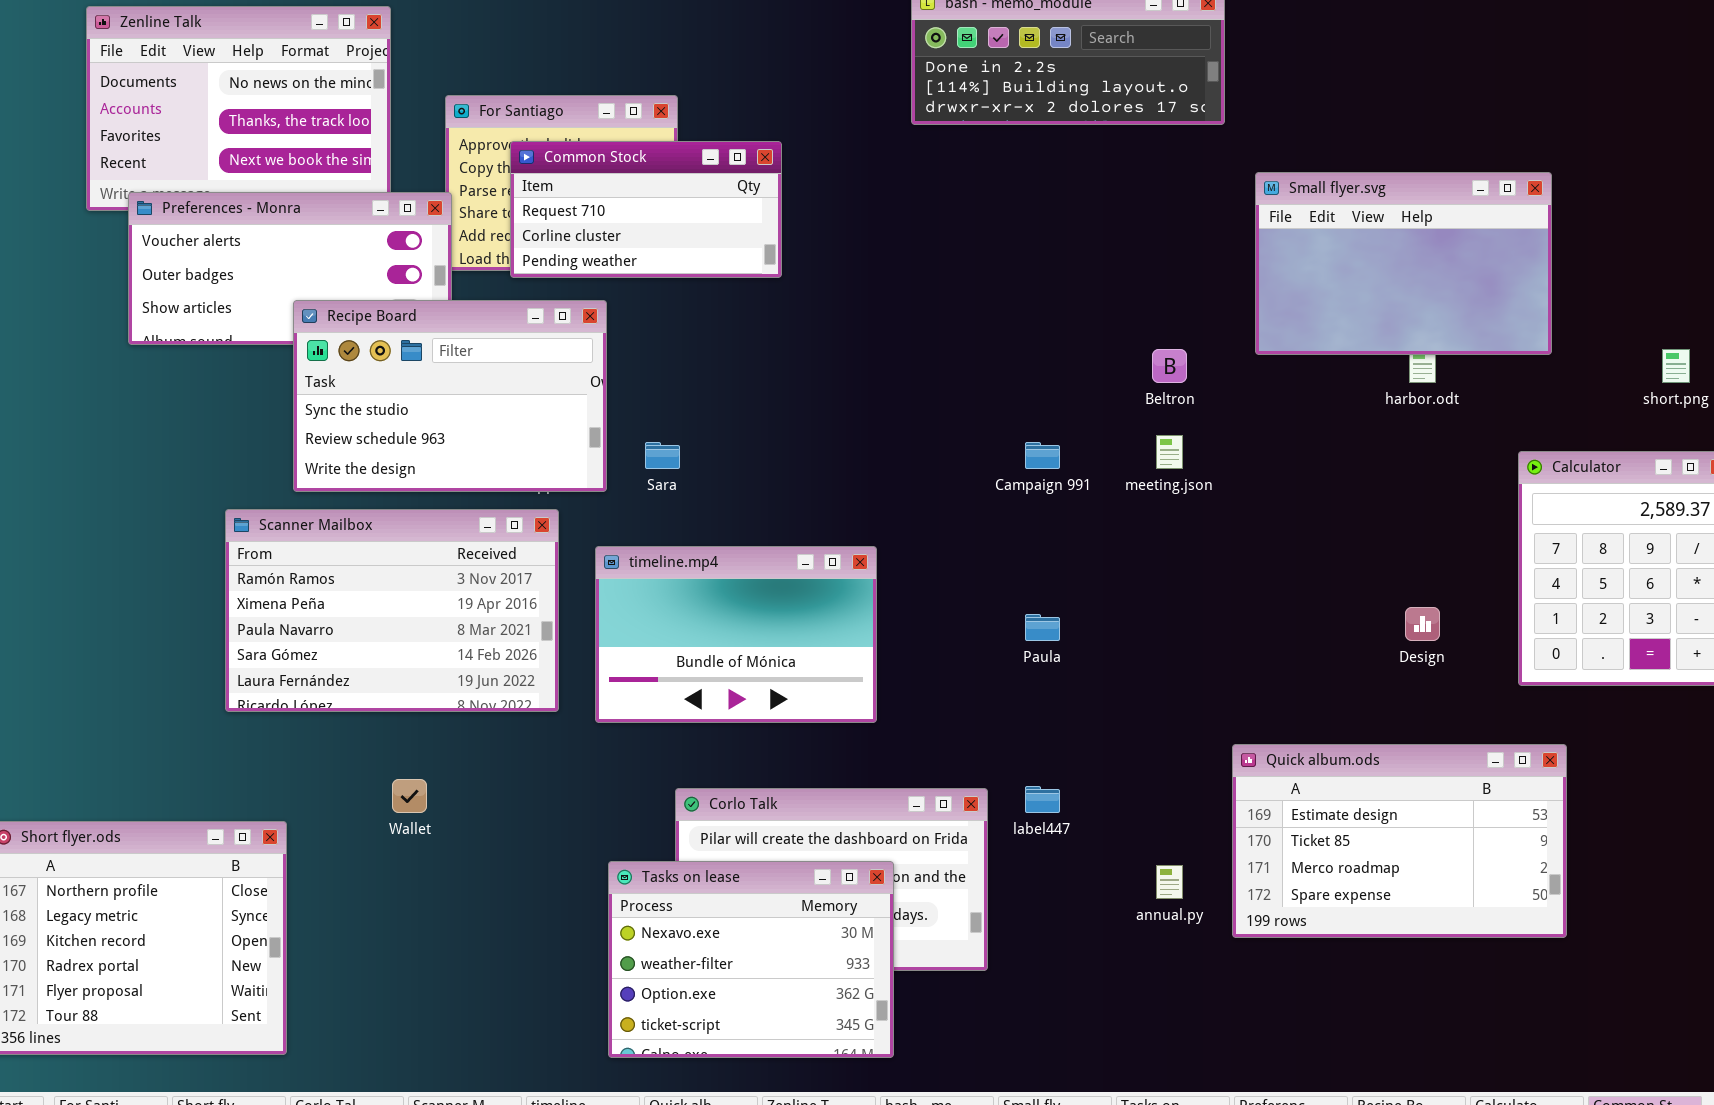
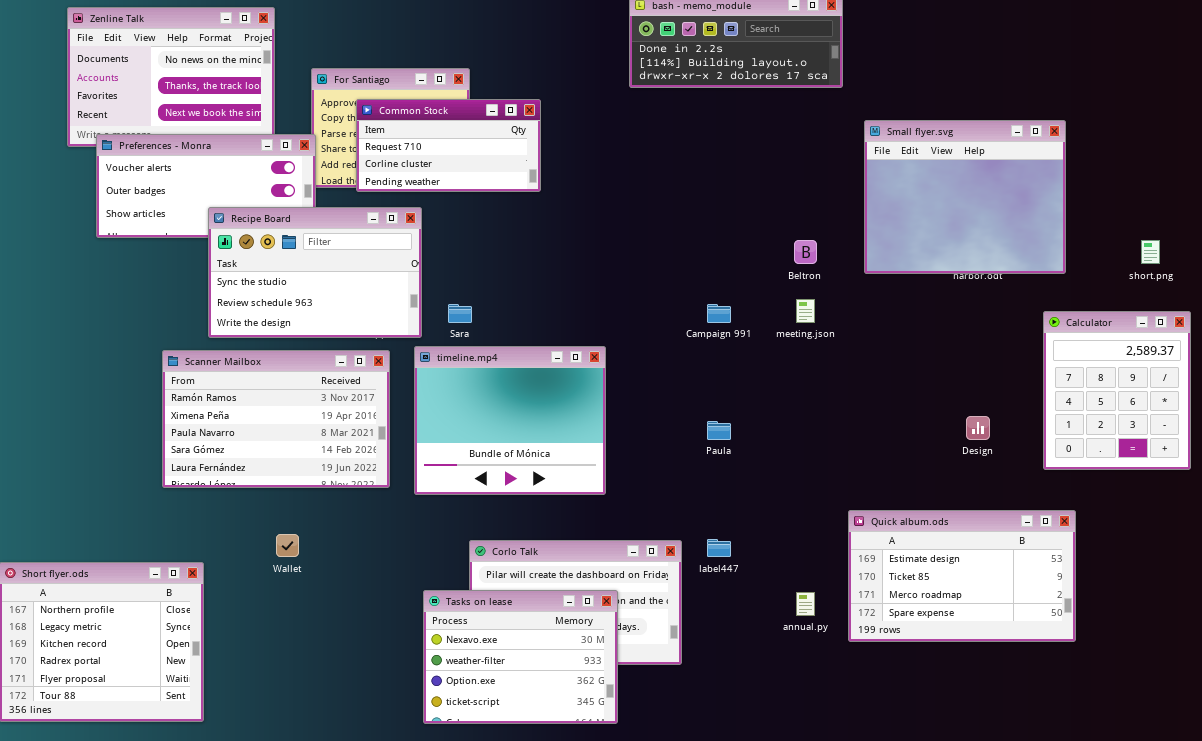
Small flyer.svg: [1255,172,1552,355] -> [864,120,1066,274], resized
timeline.mp4: [595,546,877,723] -> [414,346,606,495], resized

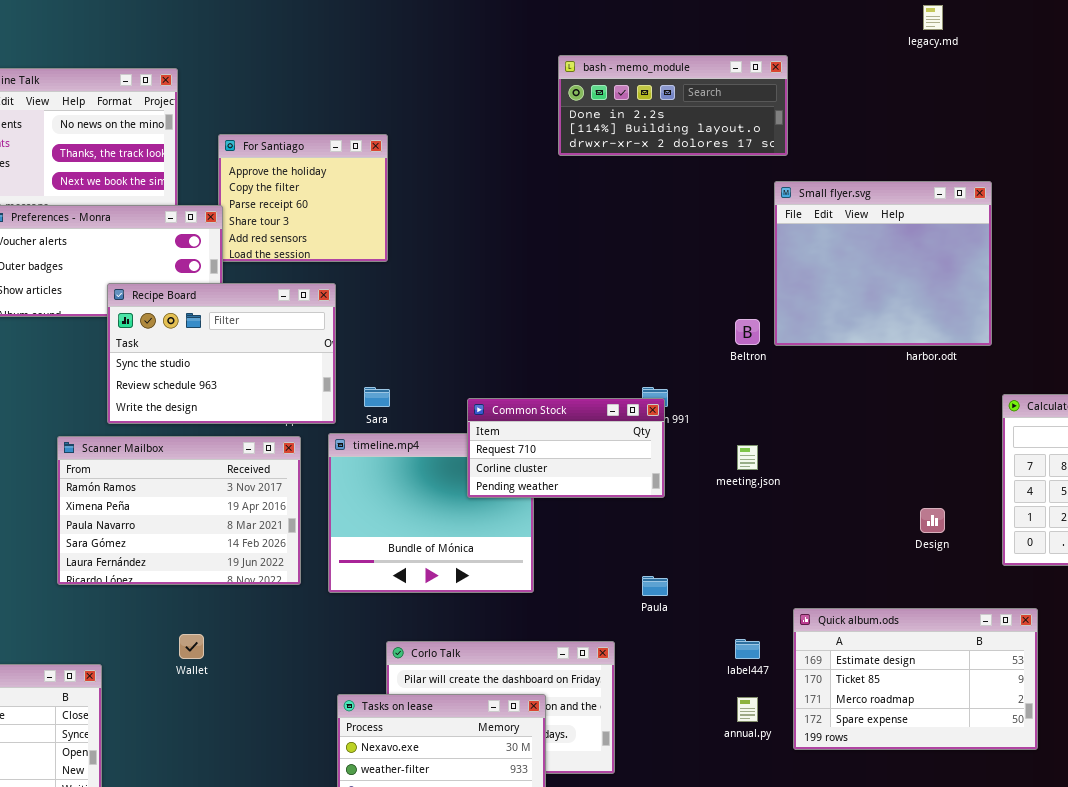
Common Stock: [356,99,541,192] -> [467,398,665,498], moved
Small flyer.svg: [864,120,1066,274] -> [774,181,992,346], moved
meeting.json: [796,299,815,323] -> [737,445,758,470], moved
Paula: [707,421,731,440] -> [642,576,668,596], moved
label447: [707,539,731,557] -> [735,639,760,659], moved

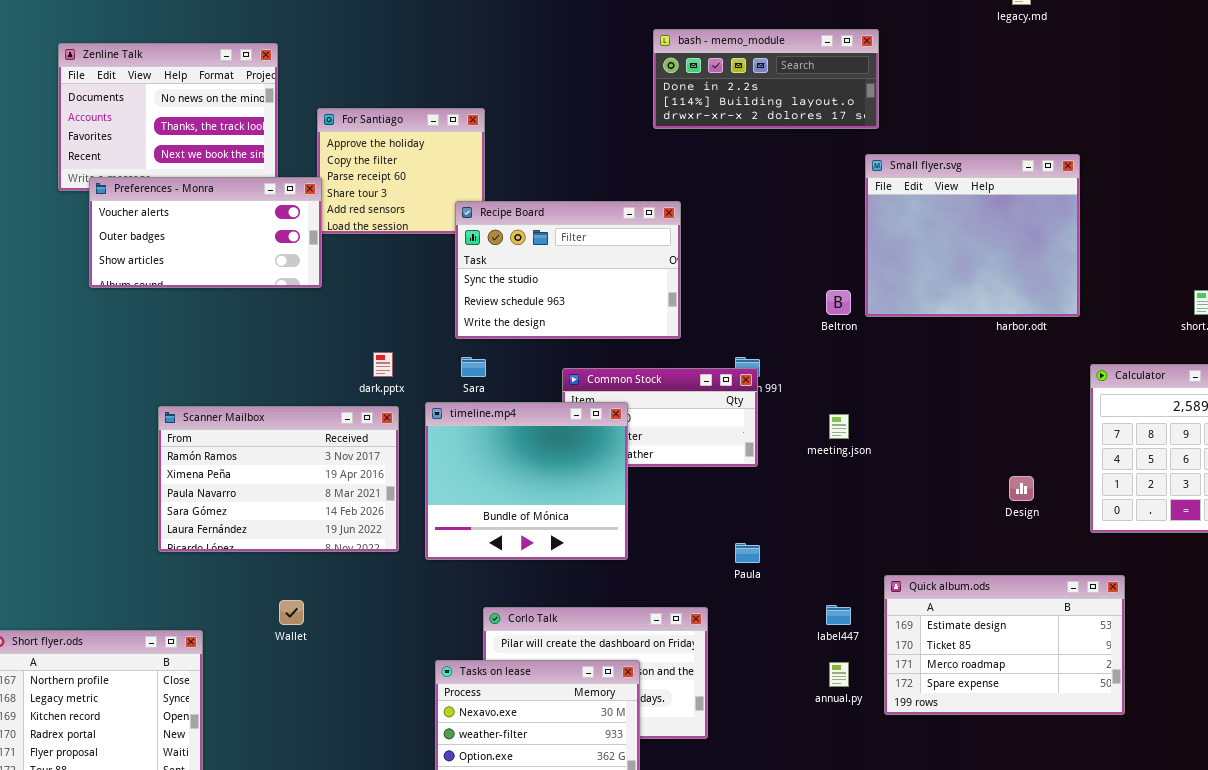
Recipe Board: [107,283,336,424] -> [455,201,681,339], moved
timeline.mp4: [328,433,534,593] -> [425,402,628,560], raised

